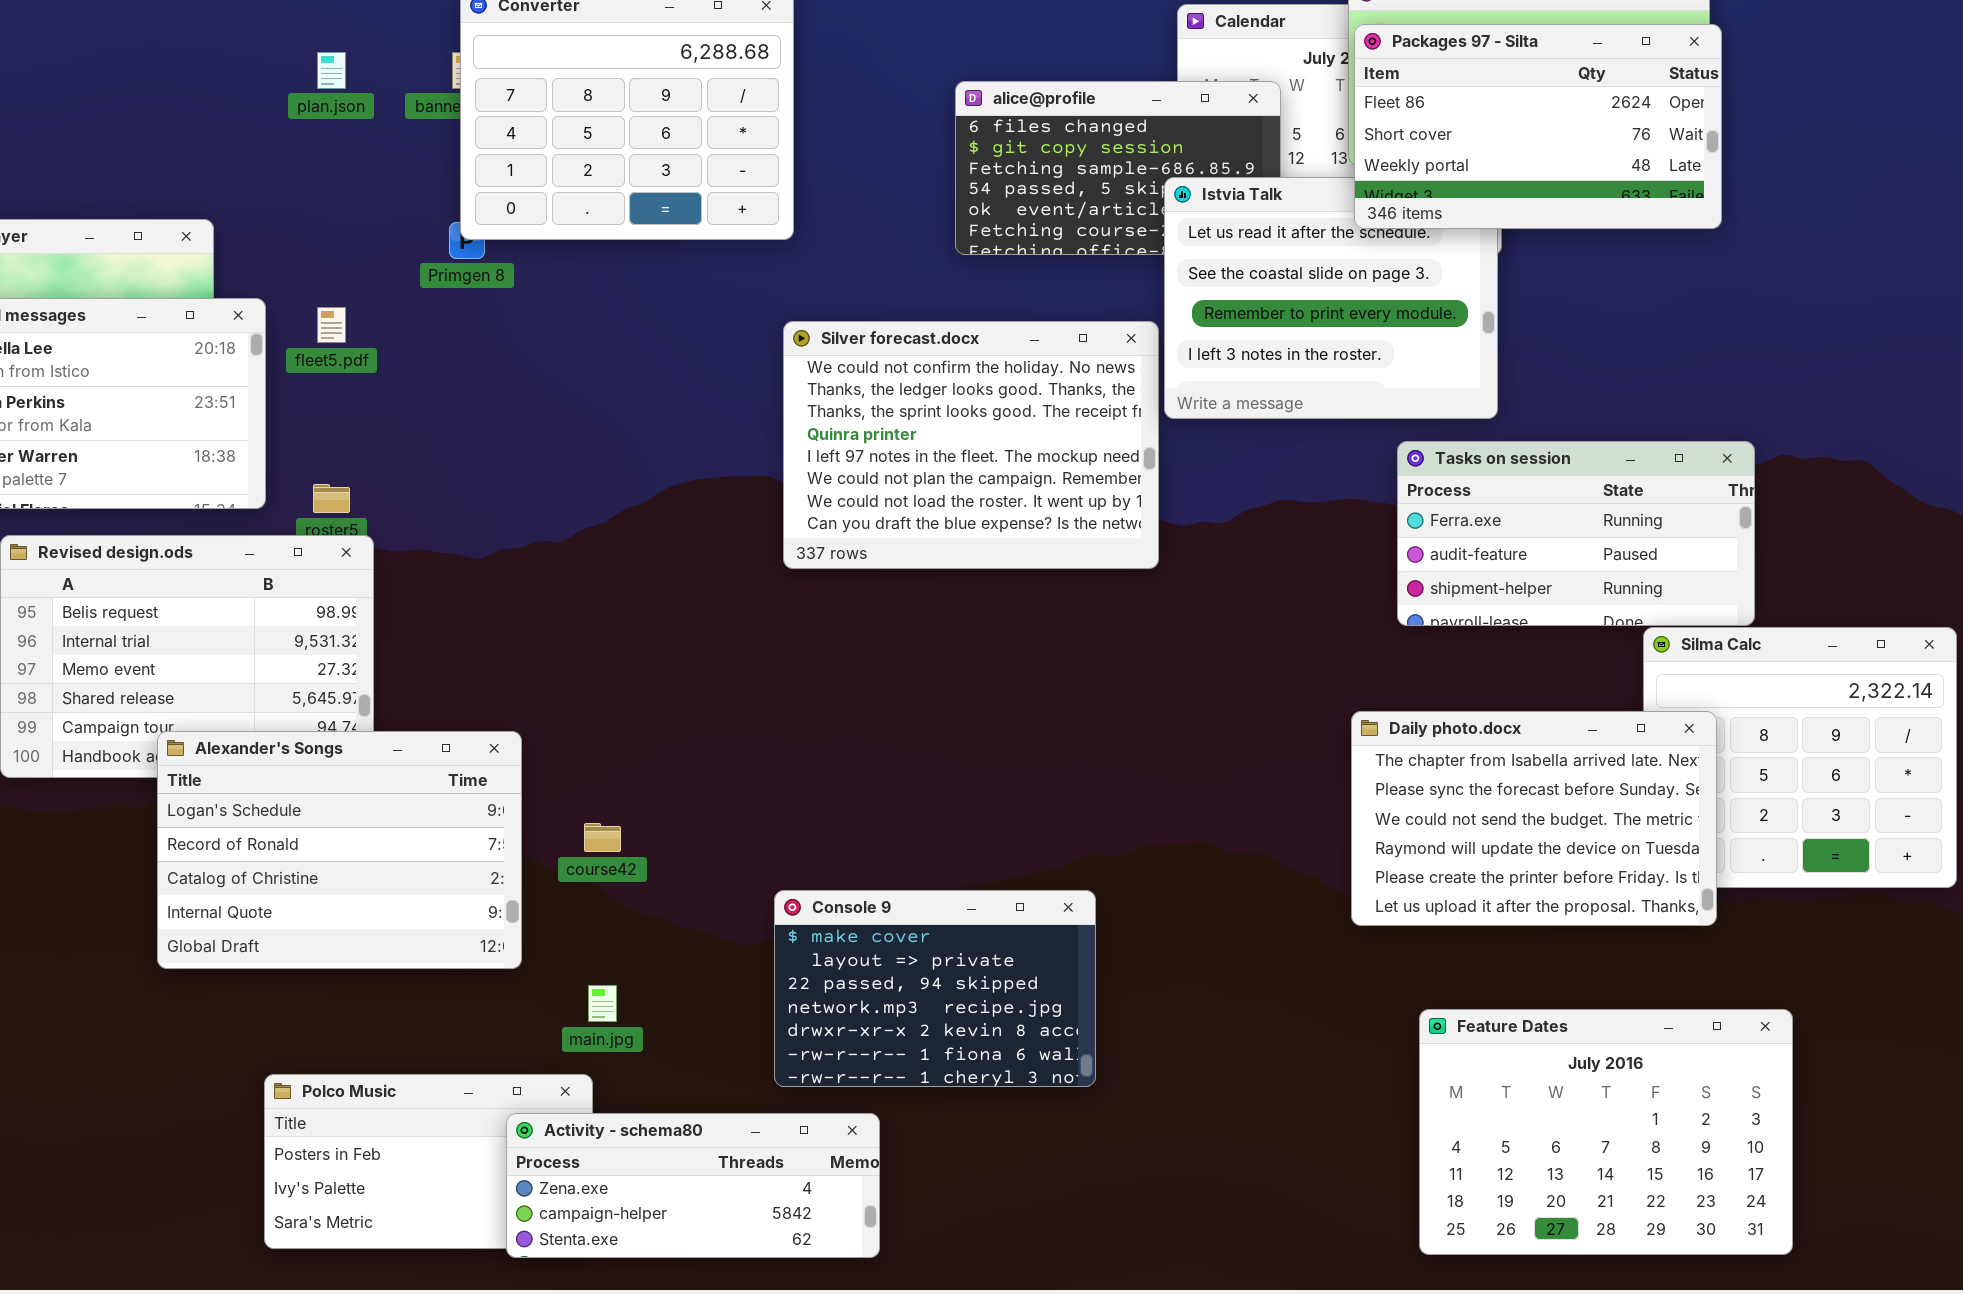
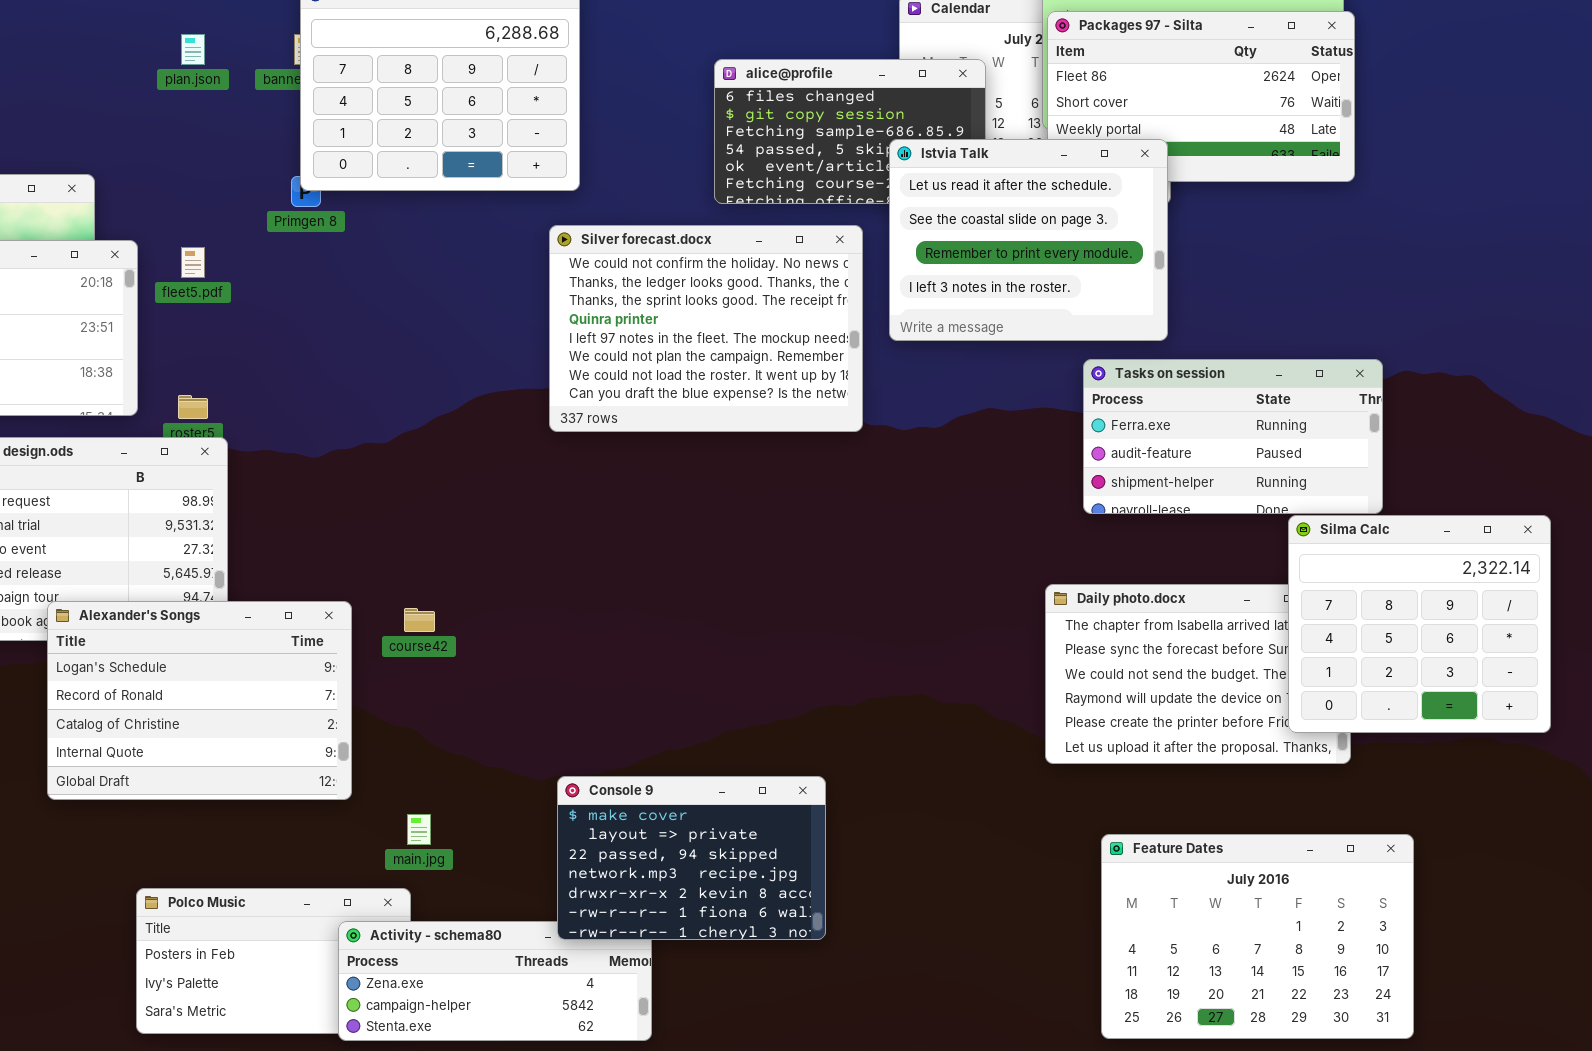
Istvia Talk: [1164,177,1498,419] -> [889,139,1168,341], raised
Silver forecast.docx: [783,321,1159,569] -> [549,225,863,432], moved
Silma Calc: [1643,627,1957,888] -> [1288,515,1551,733], raised
course42: [584,823,621,852] -> [404,608,435,632], moved
Console 9: [774,890,1096,1087] -> [557,776,826,940], moved

